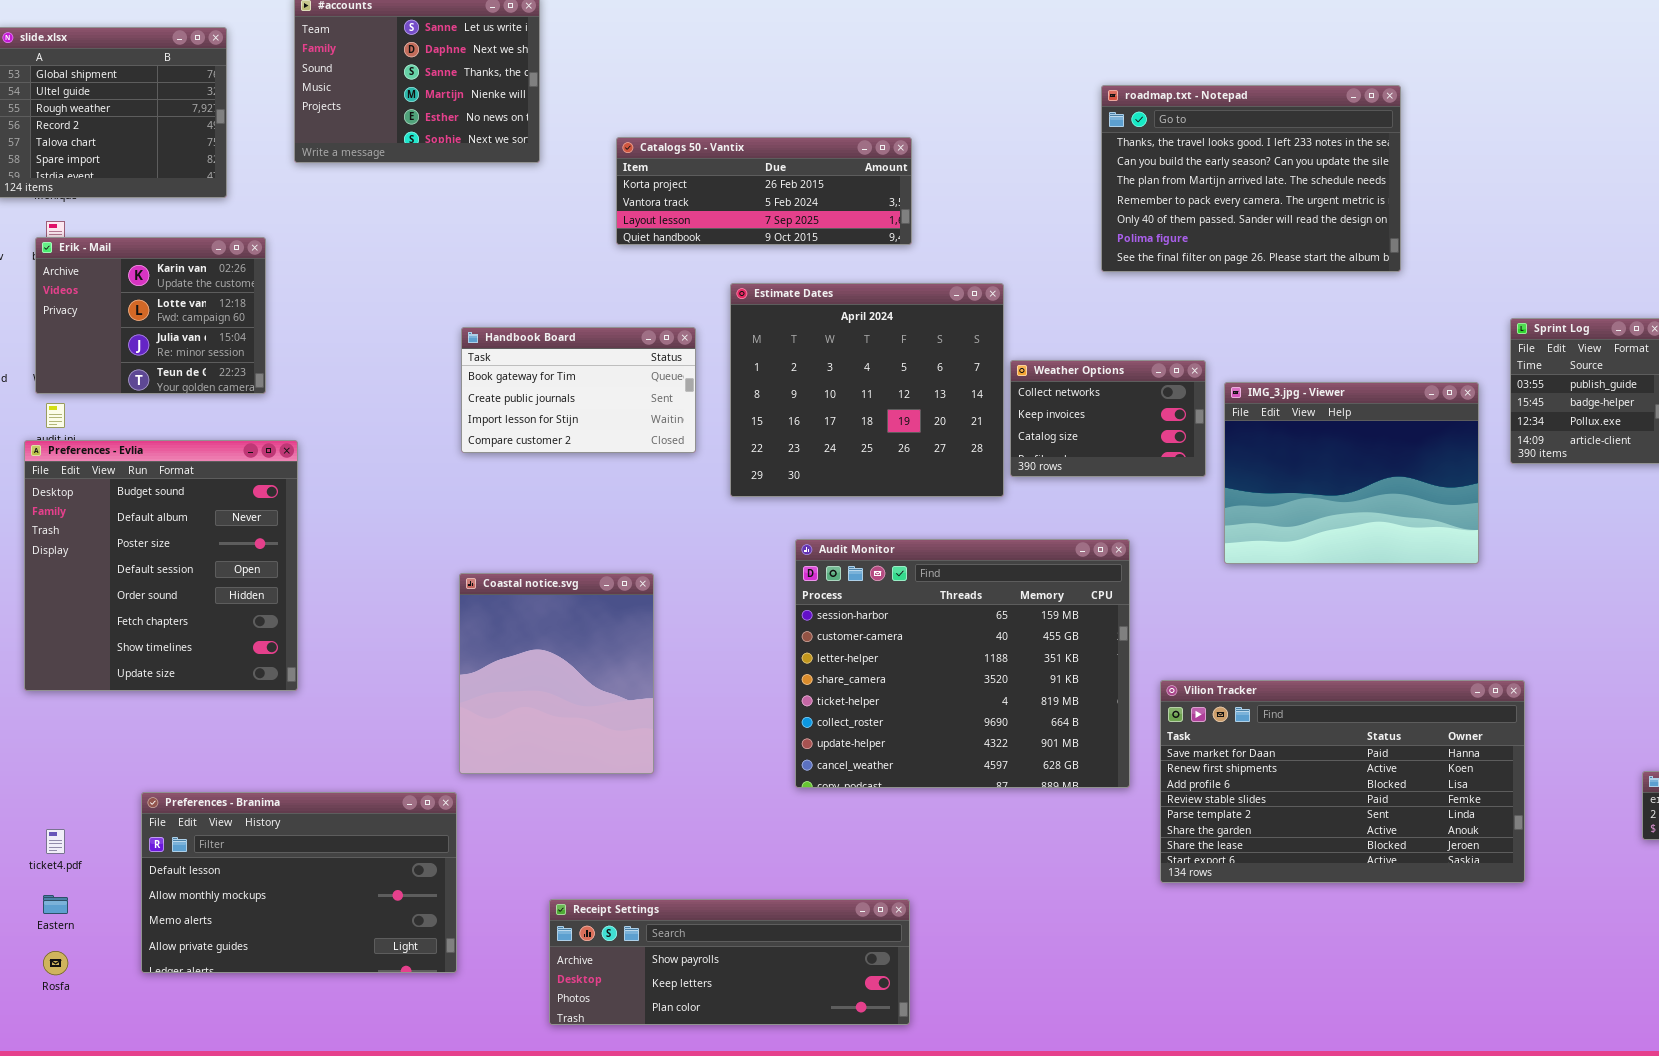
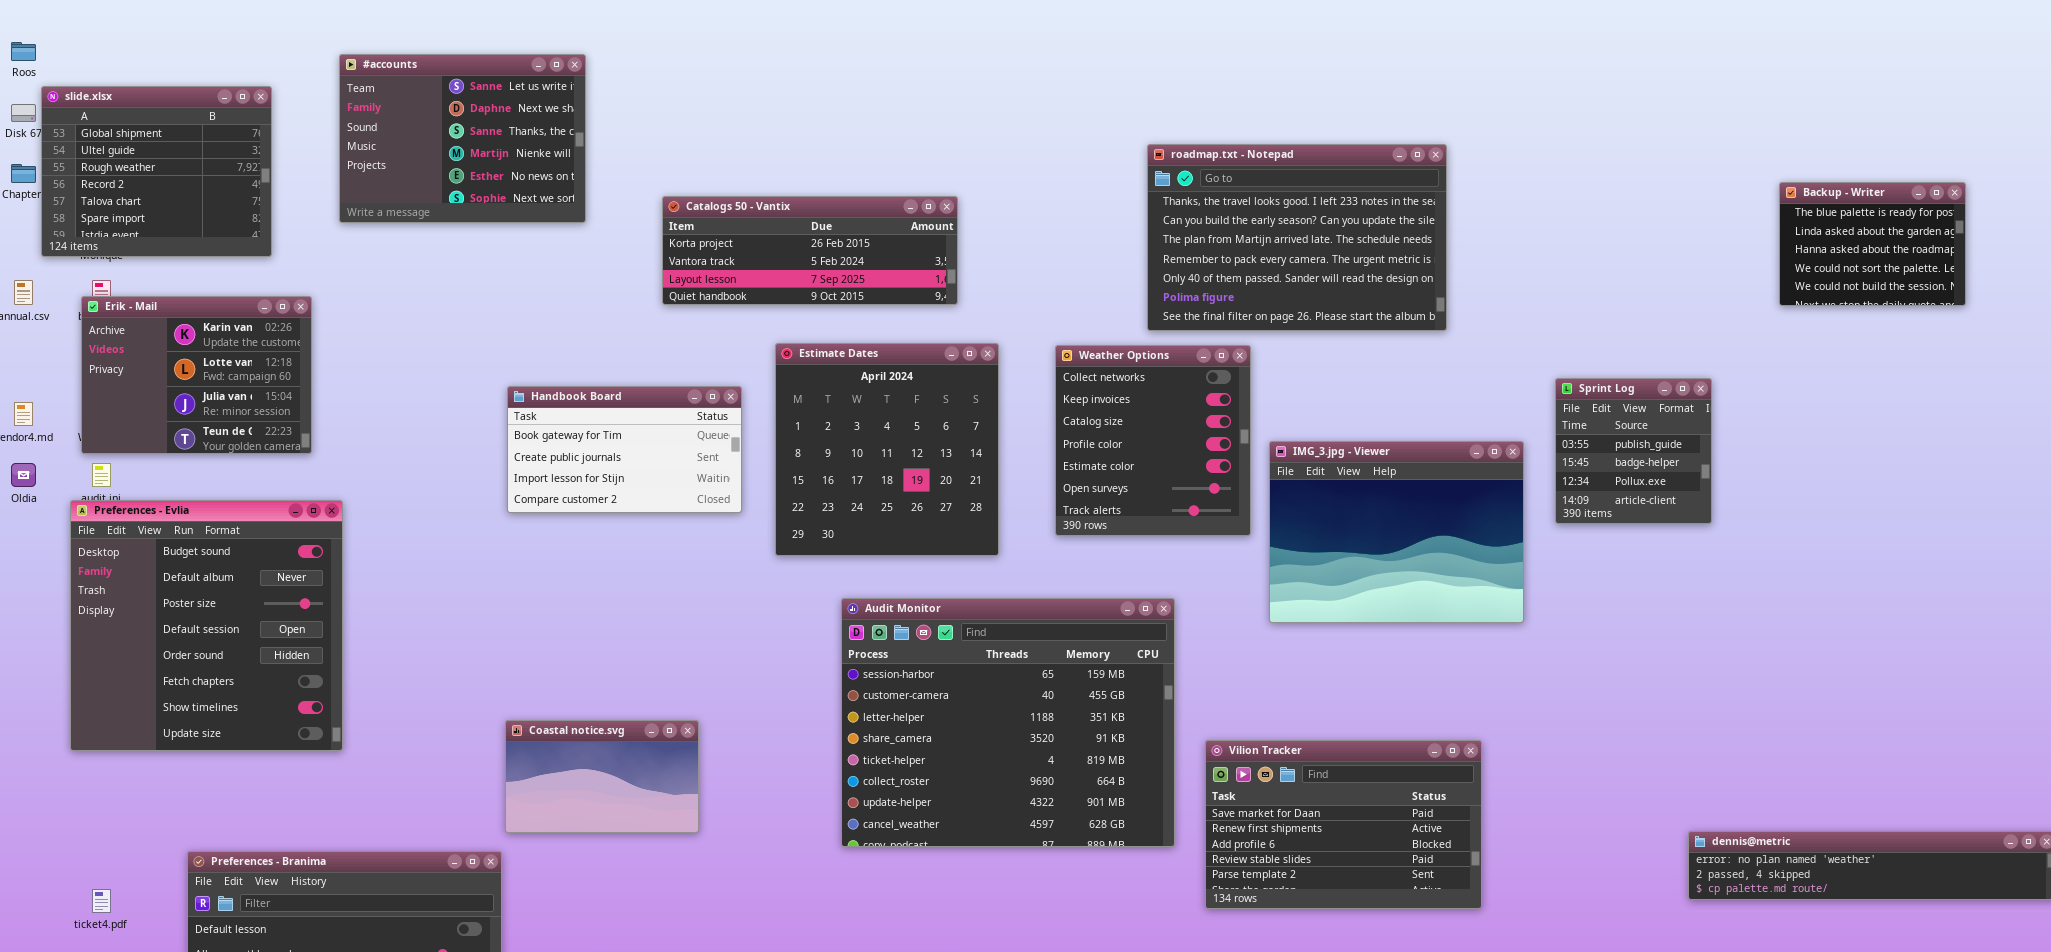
Estimate Dates: [730,283,1004,497] -> [775,343,999,556], resized
Weather Options: [1010,360,1206,477] -> [1055,345,1251,536], resized
Coastal notice.svg: [459,573,654,774] -> [505,720,699,833], resized
Vilion Tracker: [1160,680,1525,883] -> [1205,740,1482,909], resized

